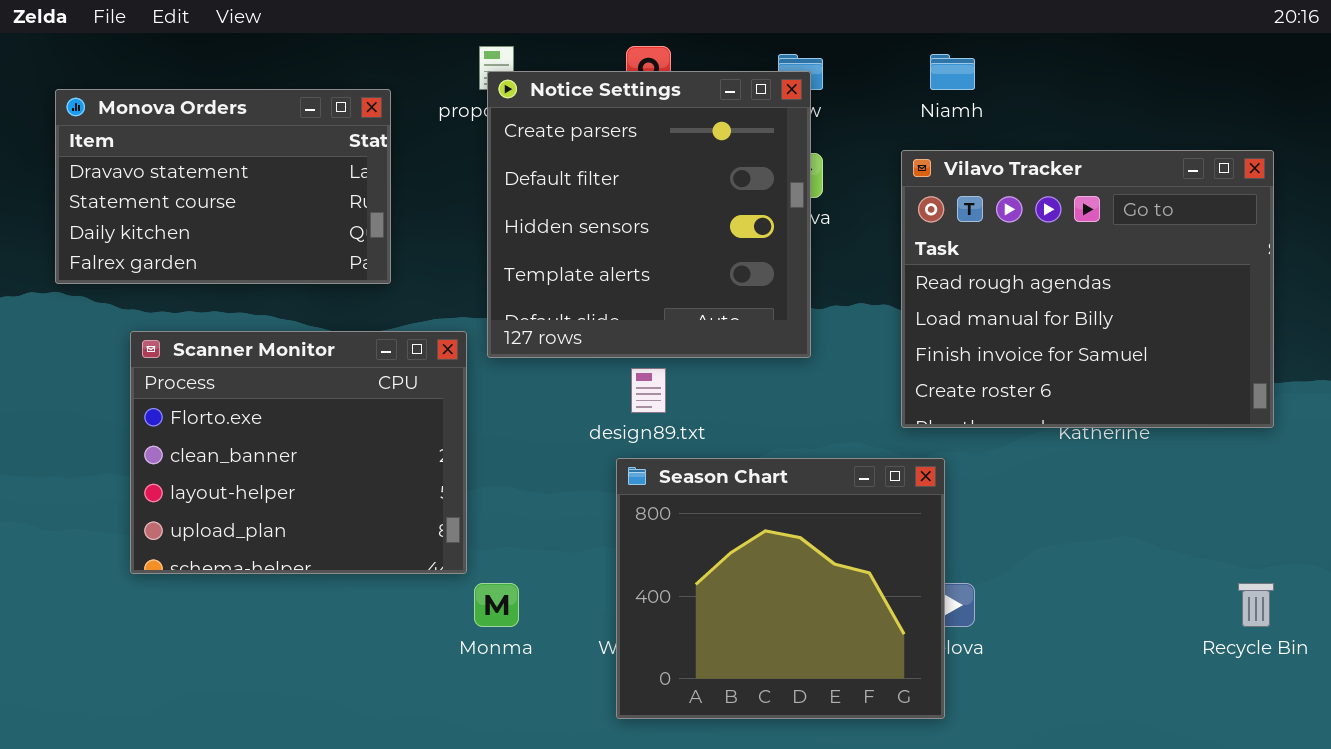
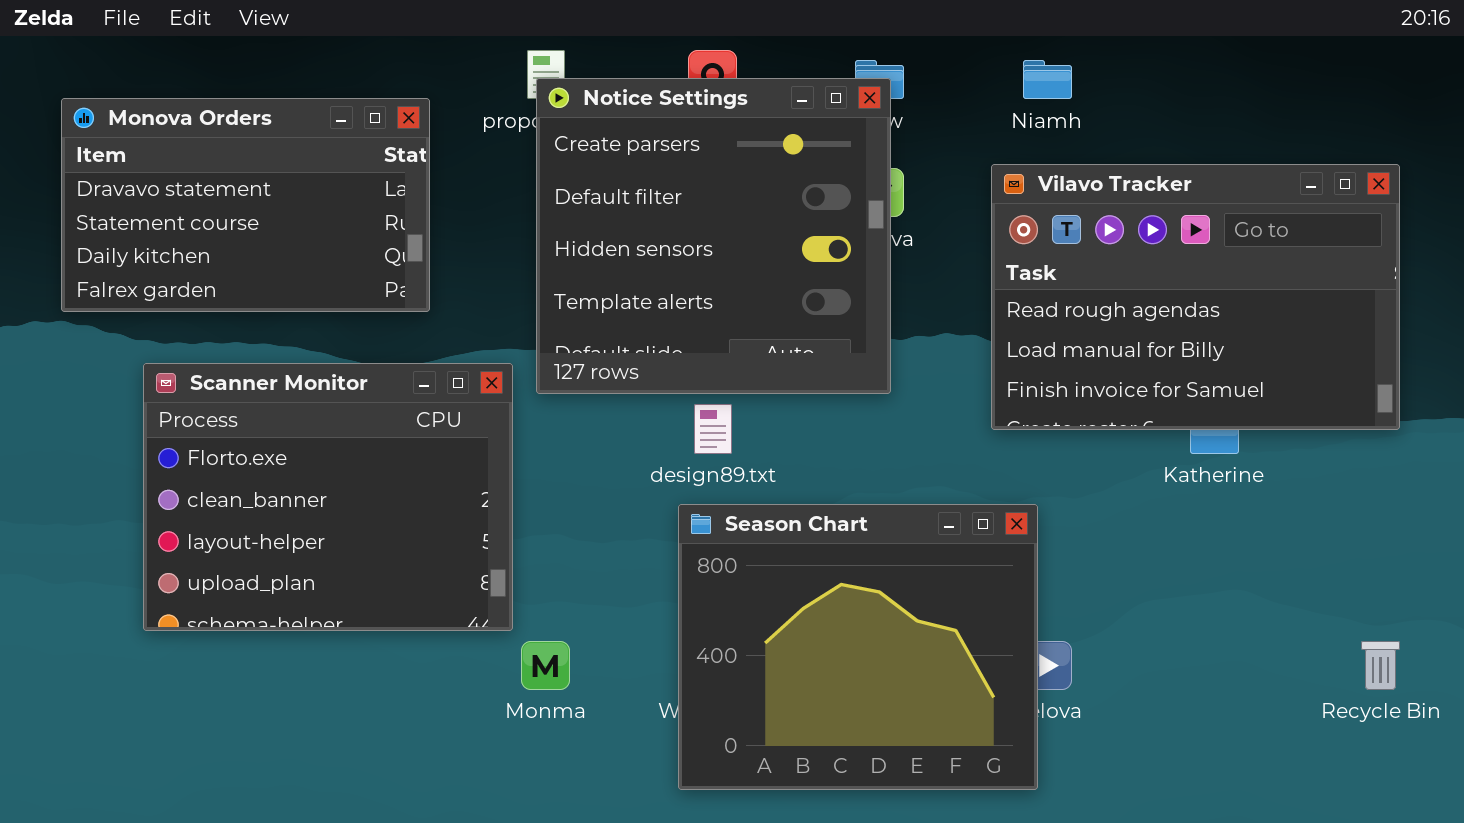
Vilavo Tracker: [901,150,1274,428] -> [991,164,1400,430], resized

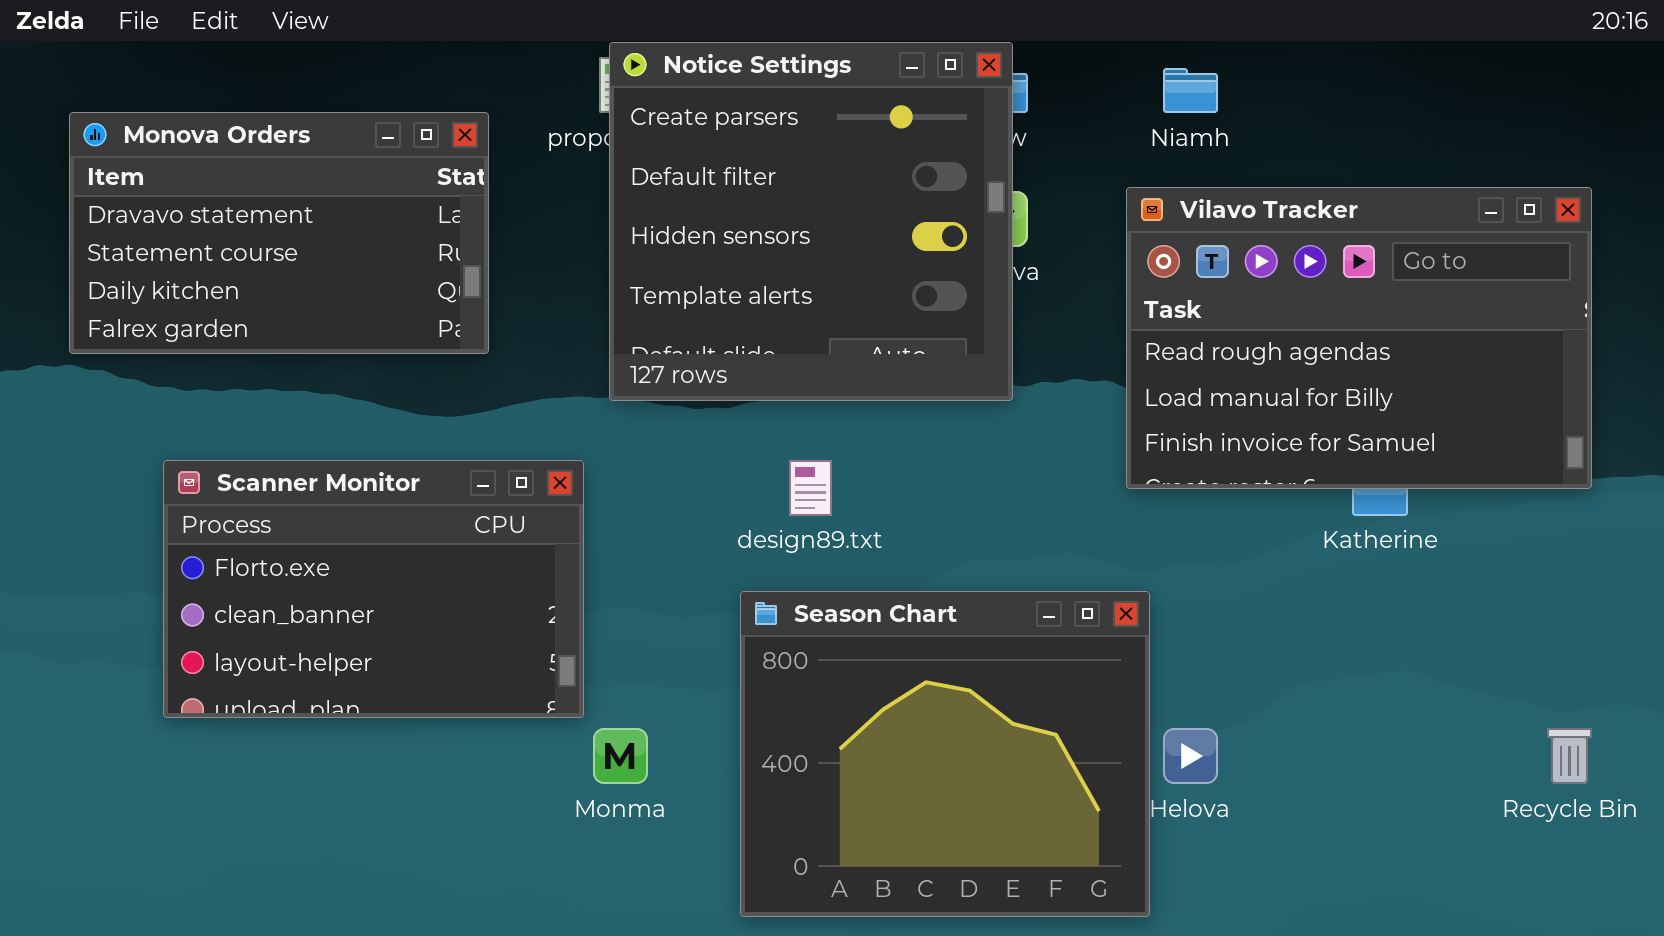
Notice Settings: [536,78,891,394] -> [609,42,1013,401], moved
Scanner Monitor: [143,363,513,631] -> [163,460,584,718], resized
Season Chart: [678,504,1038,790] -> [740,591,1150,917], moved

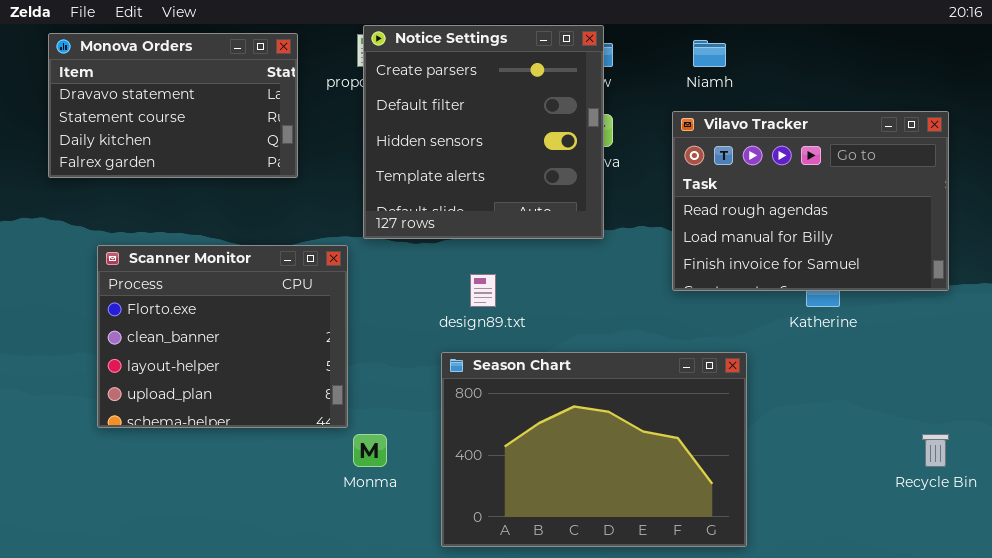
Monova Orders: [69,112,489,354] -> [48,33,298,178], moved
Scanner Monitor: [163,460,584,718] -> [97,245,348,428], resized
Season Chart: [740,591,1150,917] -> [441,352,747,547], resized

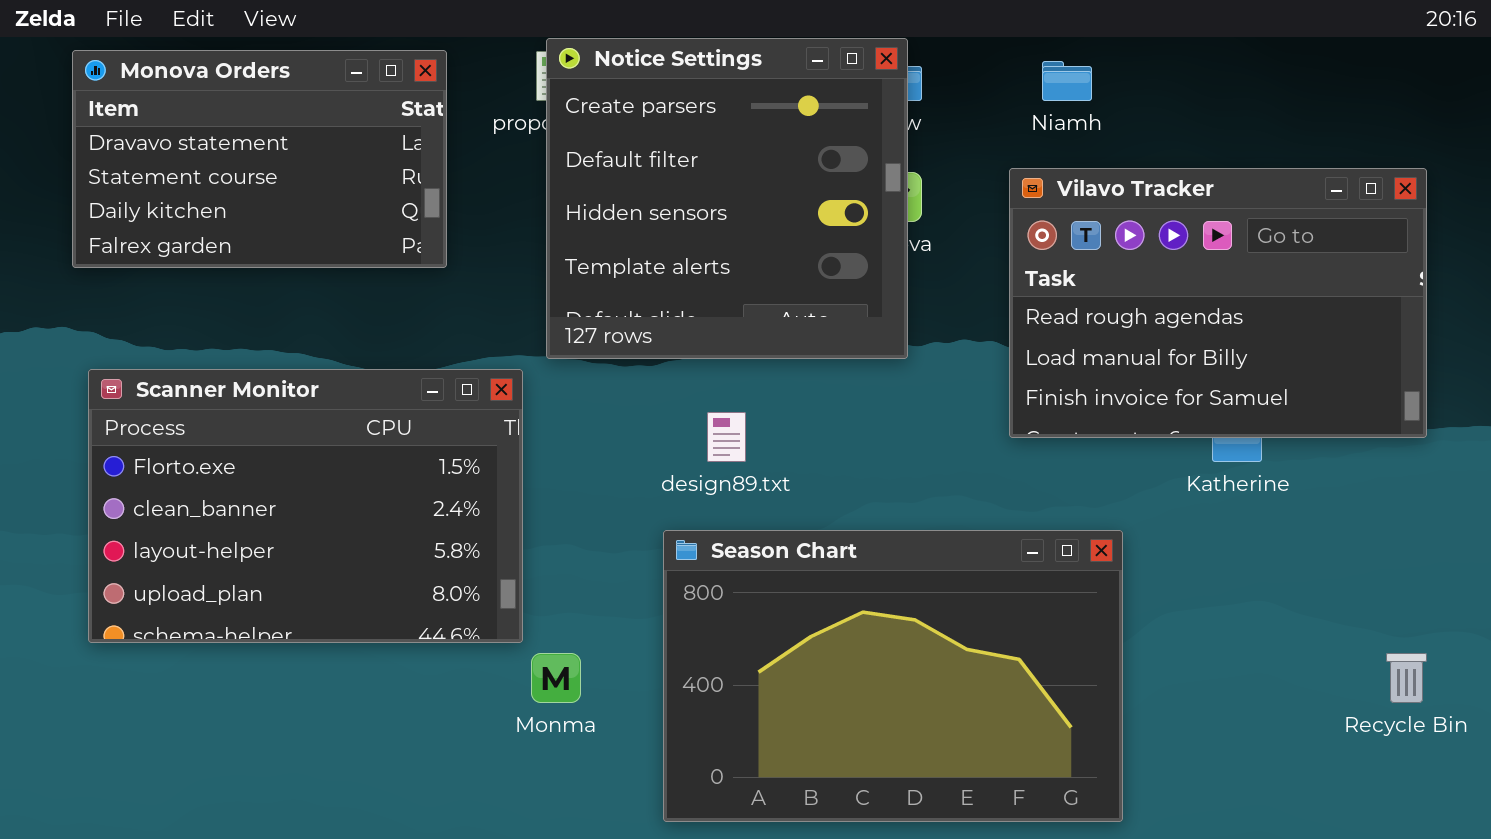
Scanner Monitor: [97,245,348,428] -> [88,369,523,643], resized

